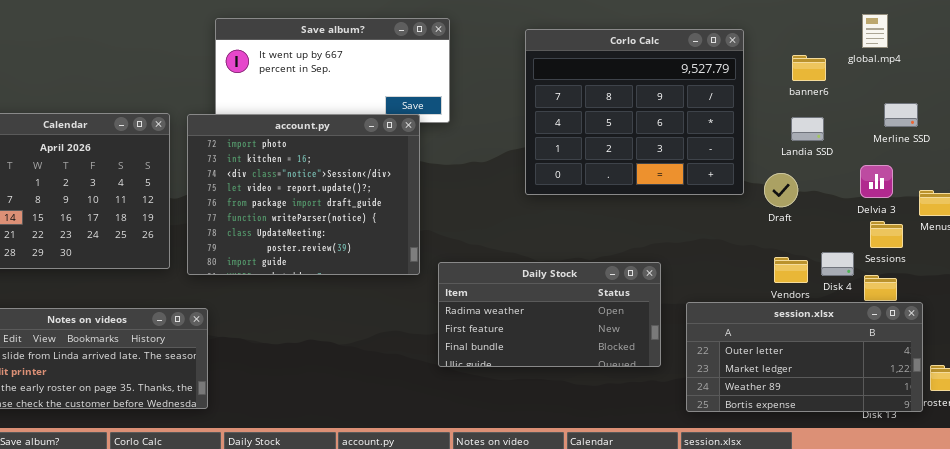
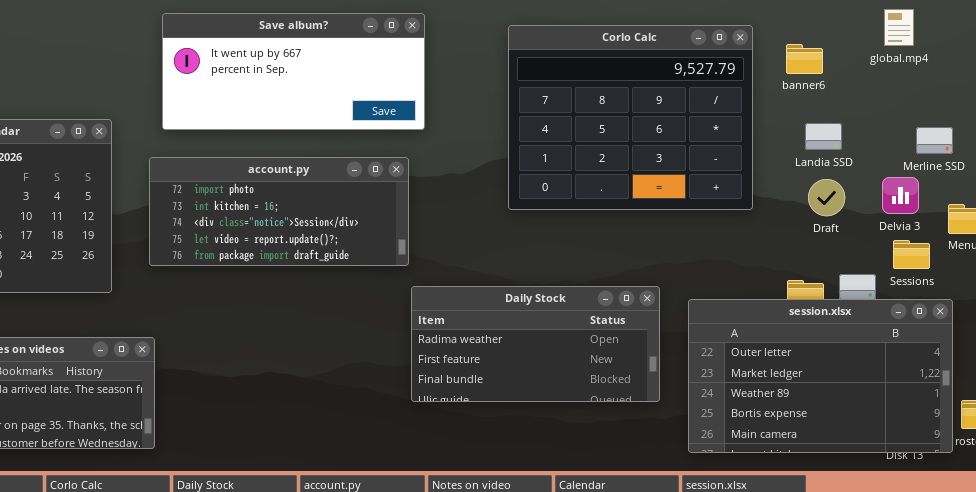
banner6: [792,55,826,81] -> [786,44,823,74], moved
Merline SSD: [884,103,918,127] -> [916,127,953,154], moved
account.py: [187,114,420,275] -> [149,157,409,266], moved, resized
Draft: [764,173,798,207] -> [808,179,845,216], moved
session.xlsx: [686,302,923,412] -> [688,299,953,453], resized

